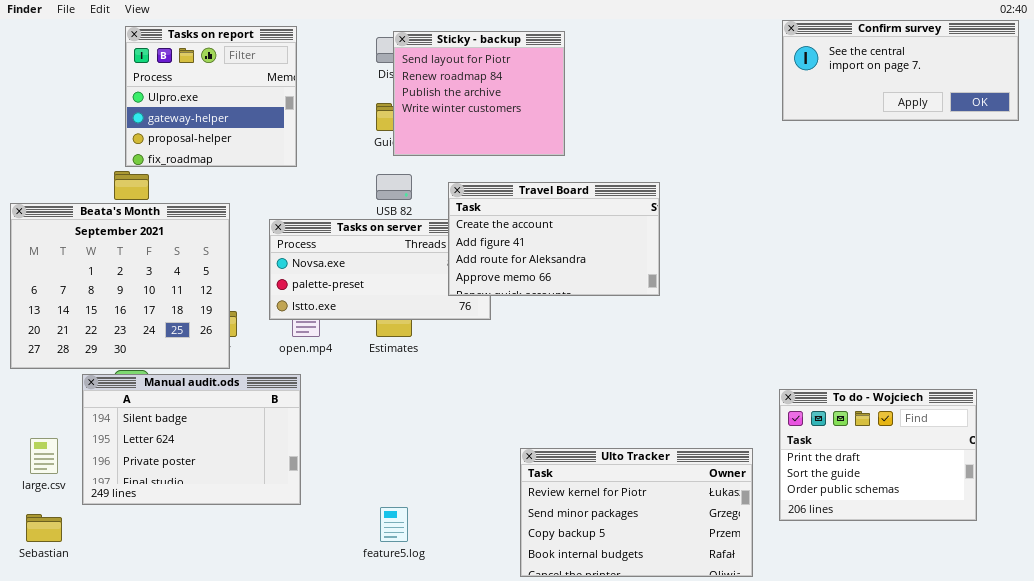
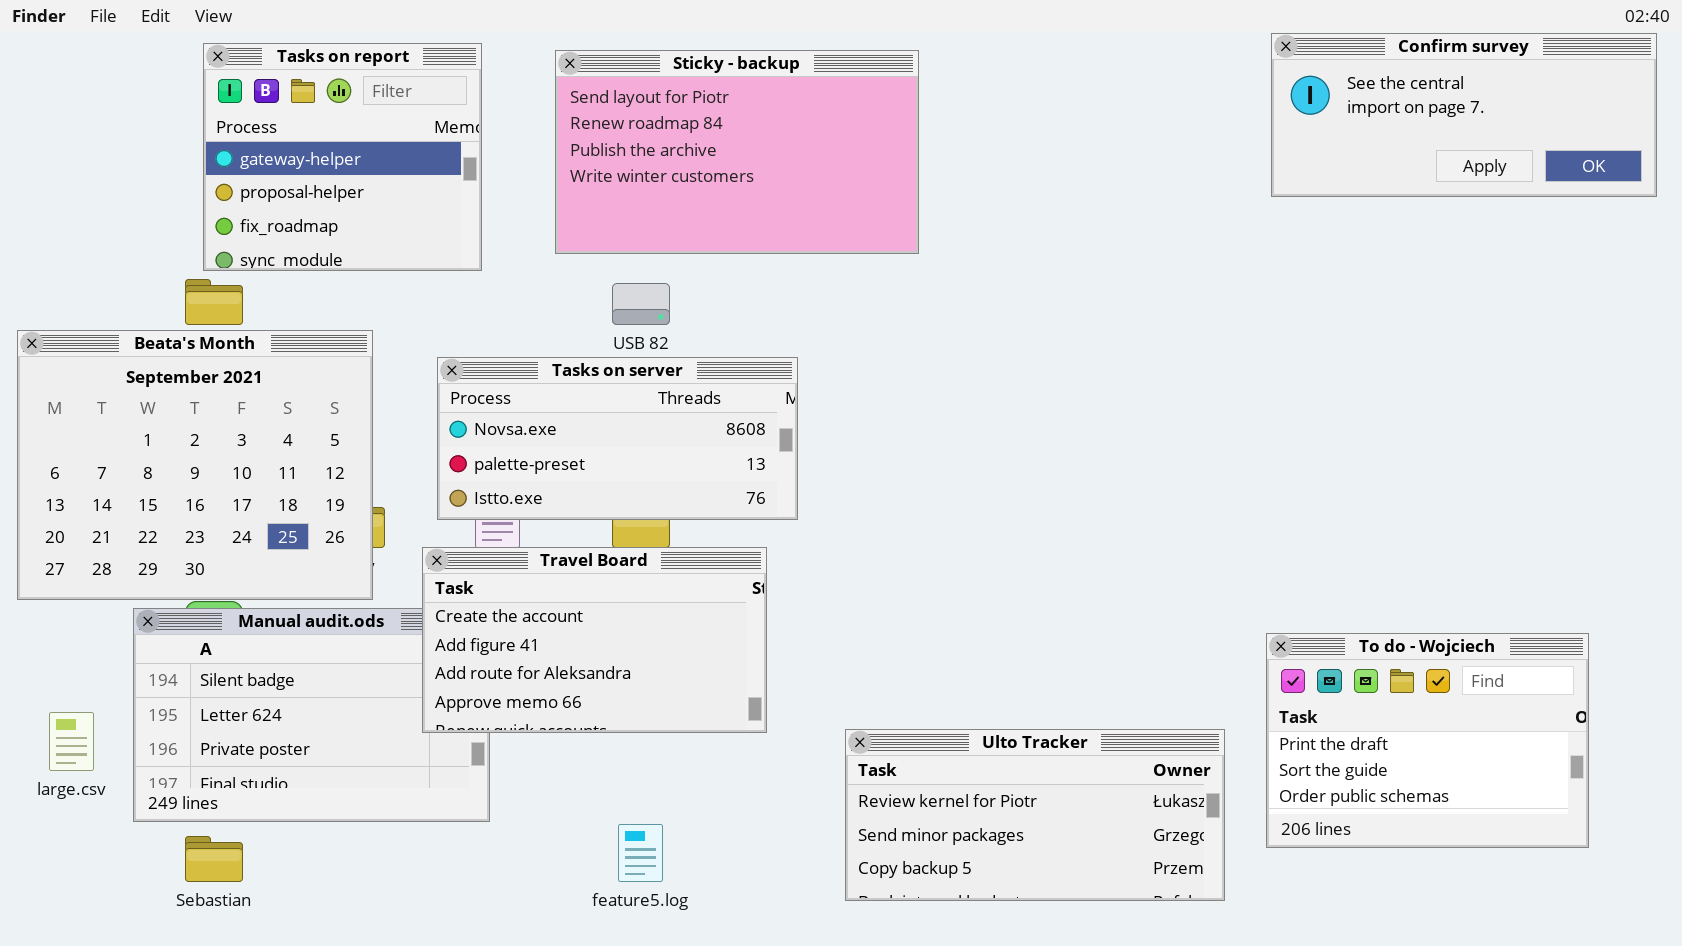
Tasks on report: [125,26,297,167] -> [203,43,482,271], scrolled down 1 row
Sticky - backup: [393,31,565,156] -> [555,50,919,254], resized
Travel Board: [448,182,660,296] -> [422,547,767,733], moved
Ulto Tracker: [520,448,753,577] -> [845,729,1225,901], resized
Sebastian: [26,514,62,542] -> [185,836,243,882], moved

